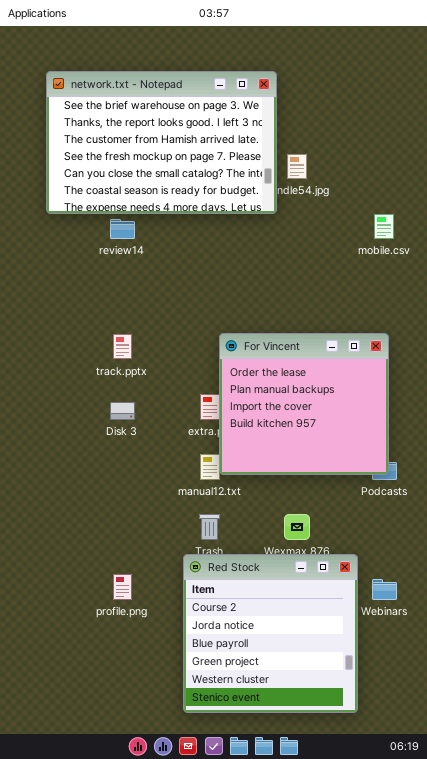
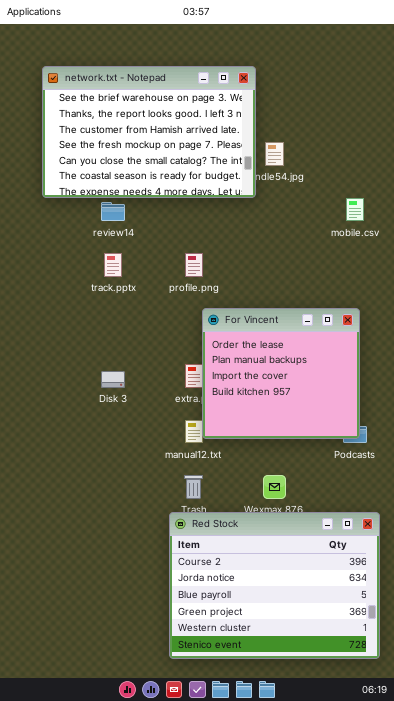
track.pptx: [113,334,132,359] -> [104,253,122,277], moved
Red Stock: [183,554,358,713] -> [169,512,380,659], resized
profile.png: [113,574,132,600] -> [185,253,203,277], moved

